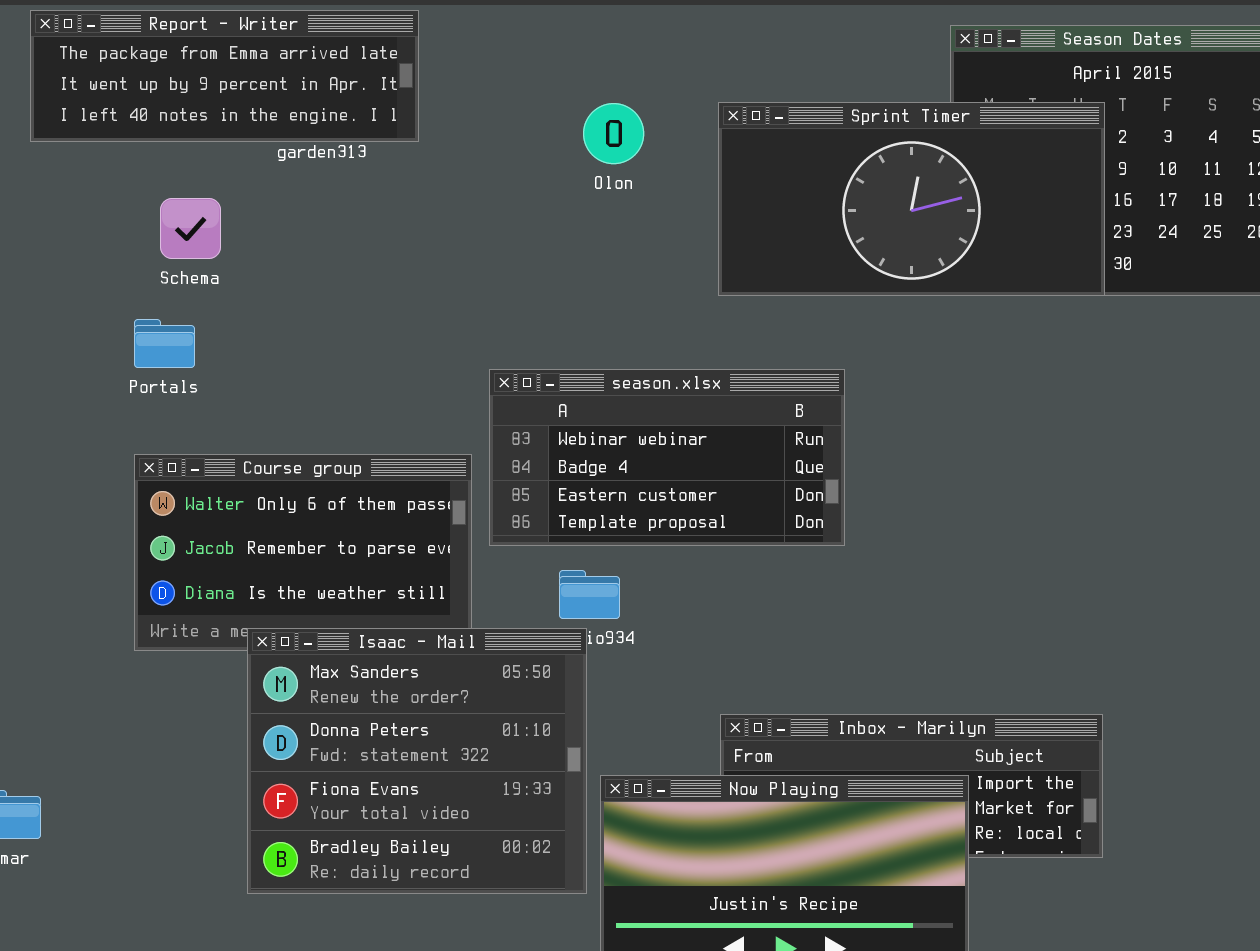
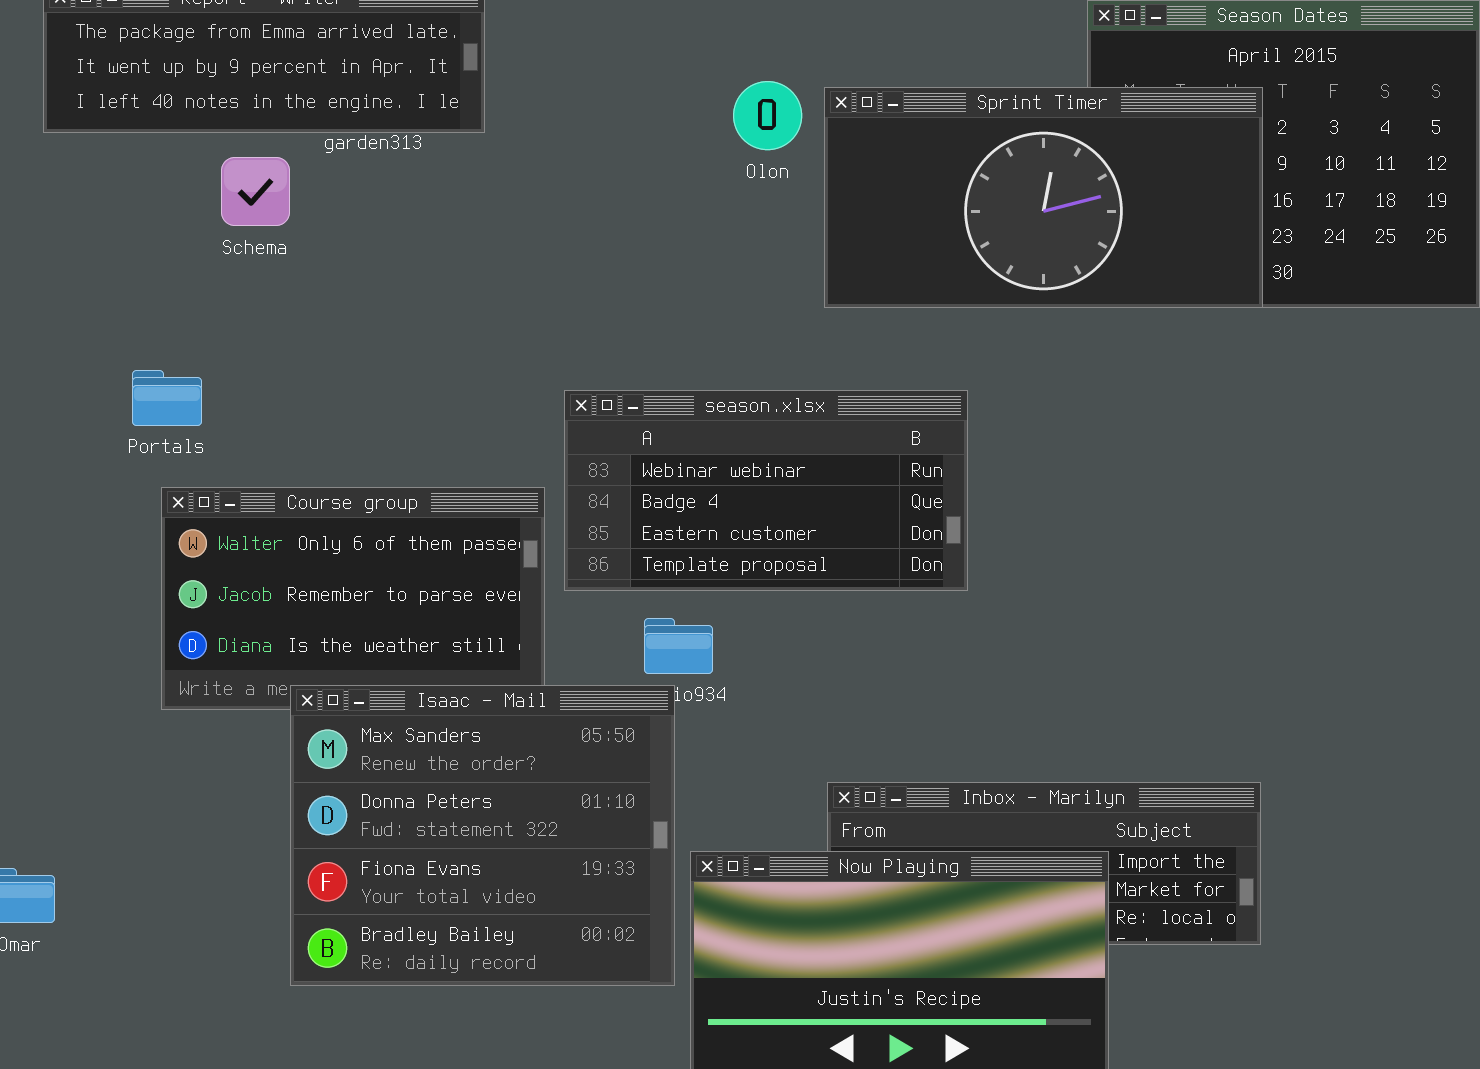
Olon: [583,103,644,164] -> [733,81,802,150], moved
Schema: [160,198,221,259] -> [221,157,290,226], moved
Portals: [134,319,195,368] -> [132,370,202,426], moved

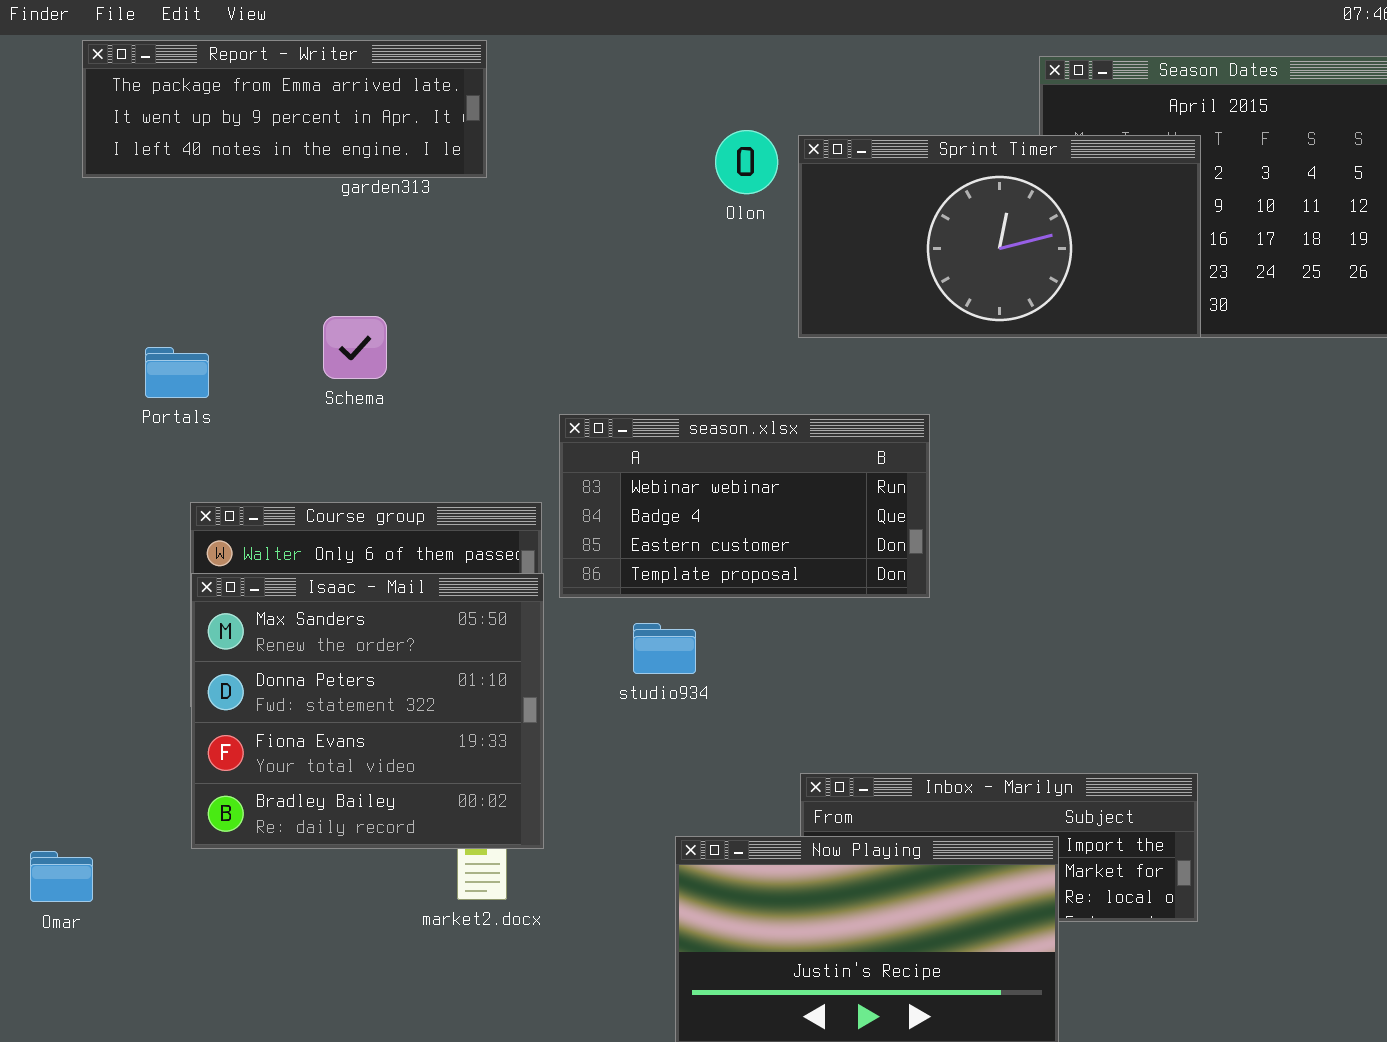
Schema: [221,157,290,226] -> [323,316,387,379], moved
Portals: [132,370,202,426] -> [145,347,209,398], moved
Isaac - Mail: [290,685,675,986] -> [191,573,544,849], moved

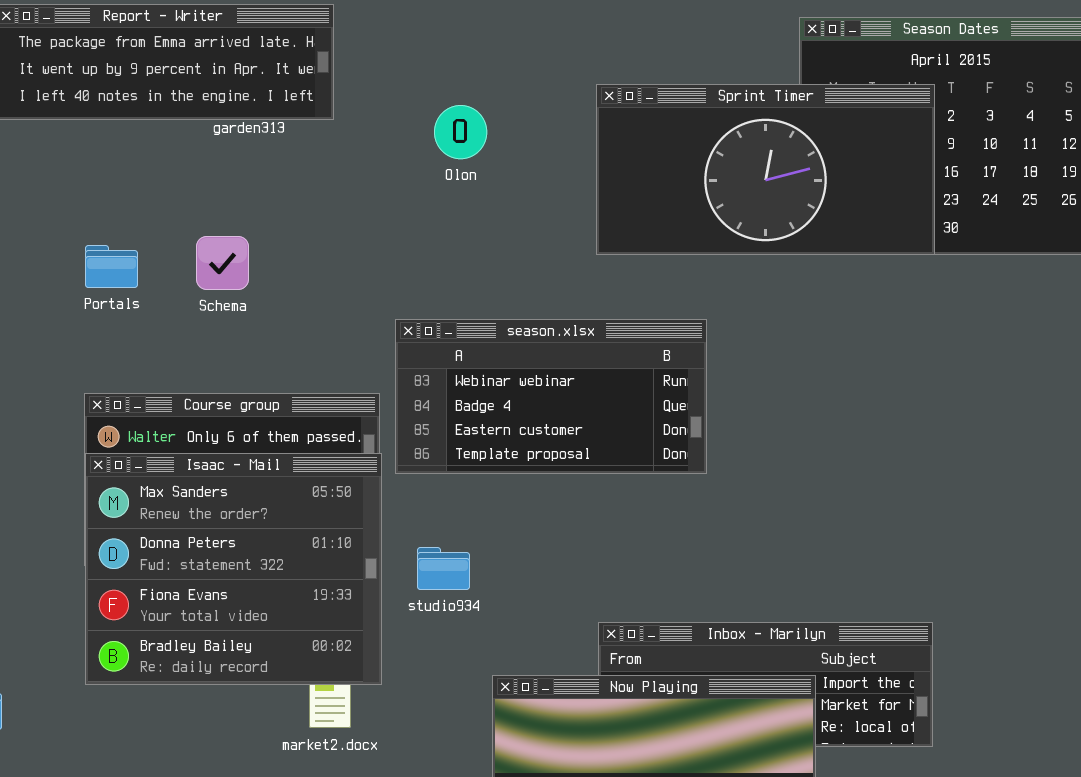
Olon: [715,130,778,194] -> [434,105,487,159], moved
Portals: [145,347,209,398] -> [85,245,138,288], moved
studio934: [633,623,696,674] -> [417,547,470,590], moved

